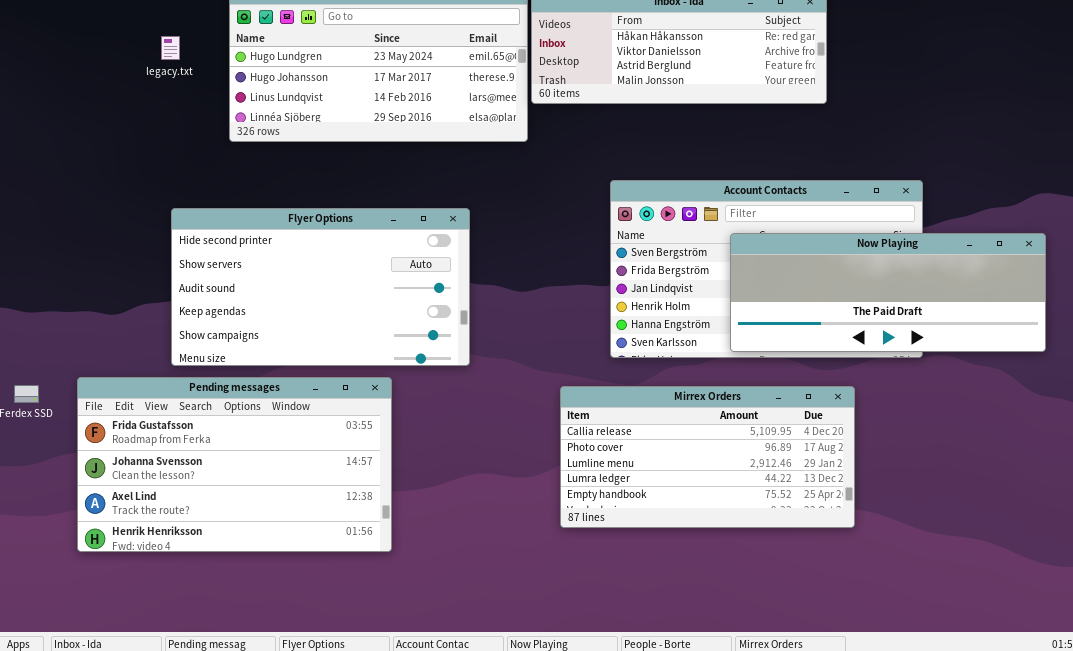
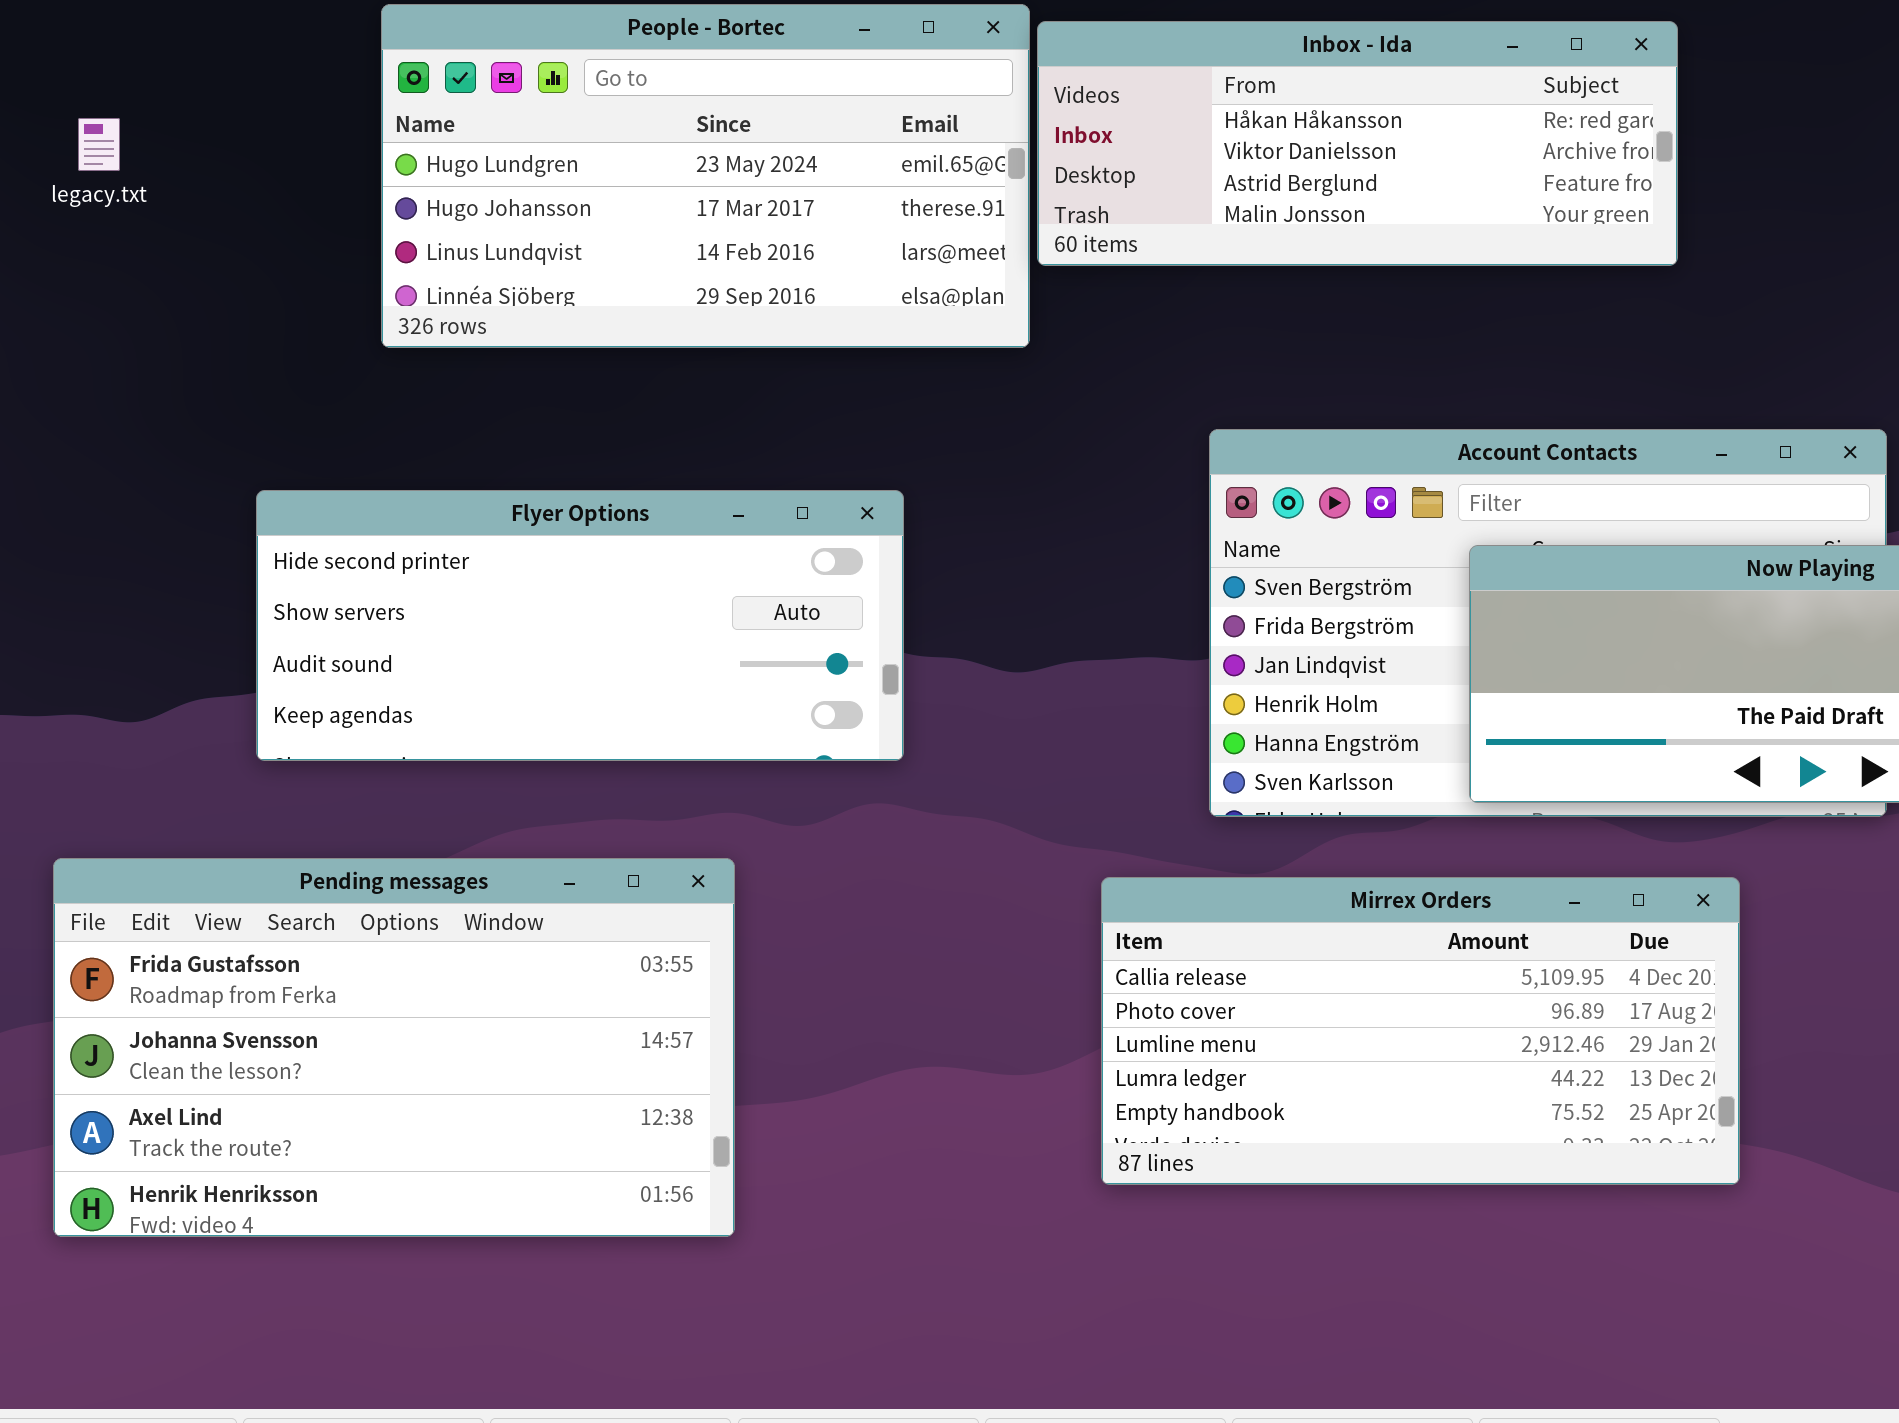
legacy.txt: [161,36,180,60] -> [78,118,120,171], moved
Flyer Options: [171,208,470,366] -> [256,490,904,761], resized

